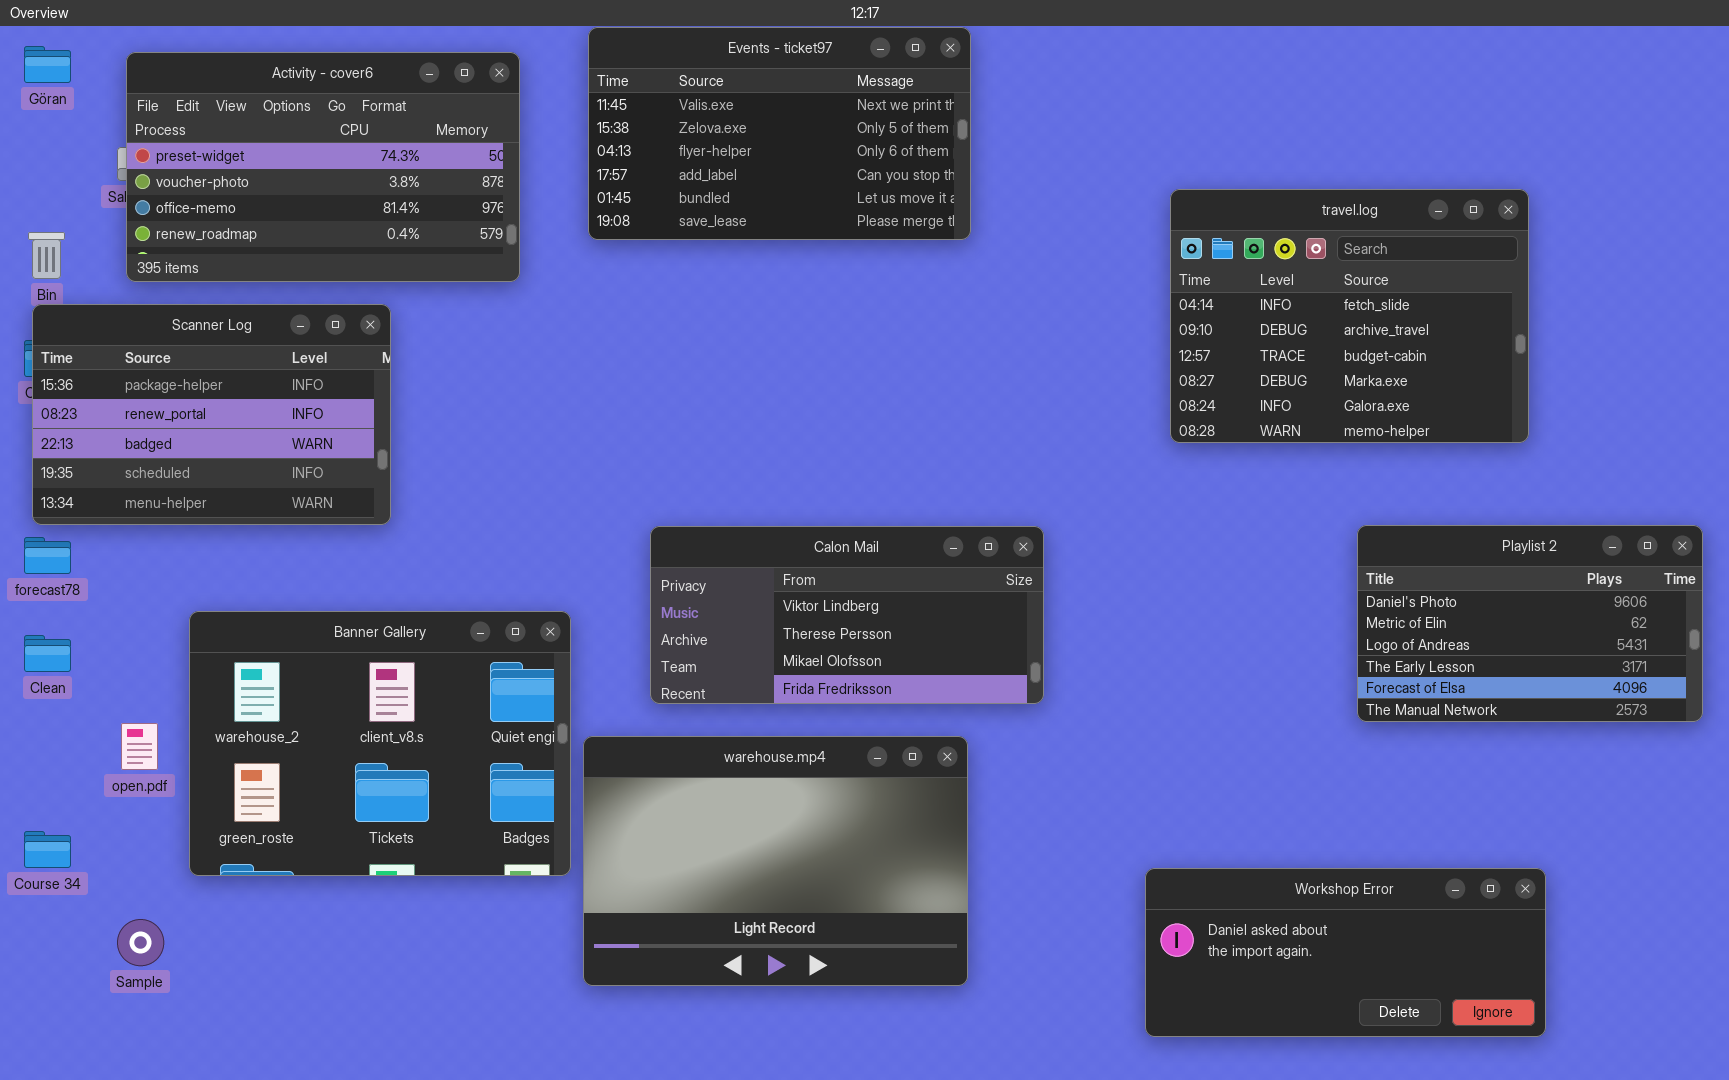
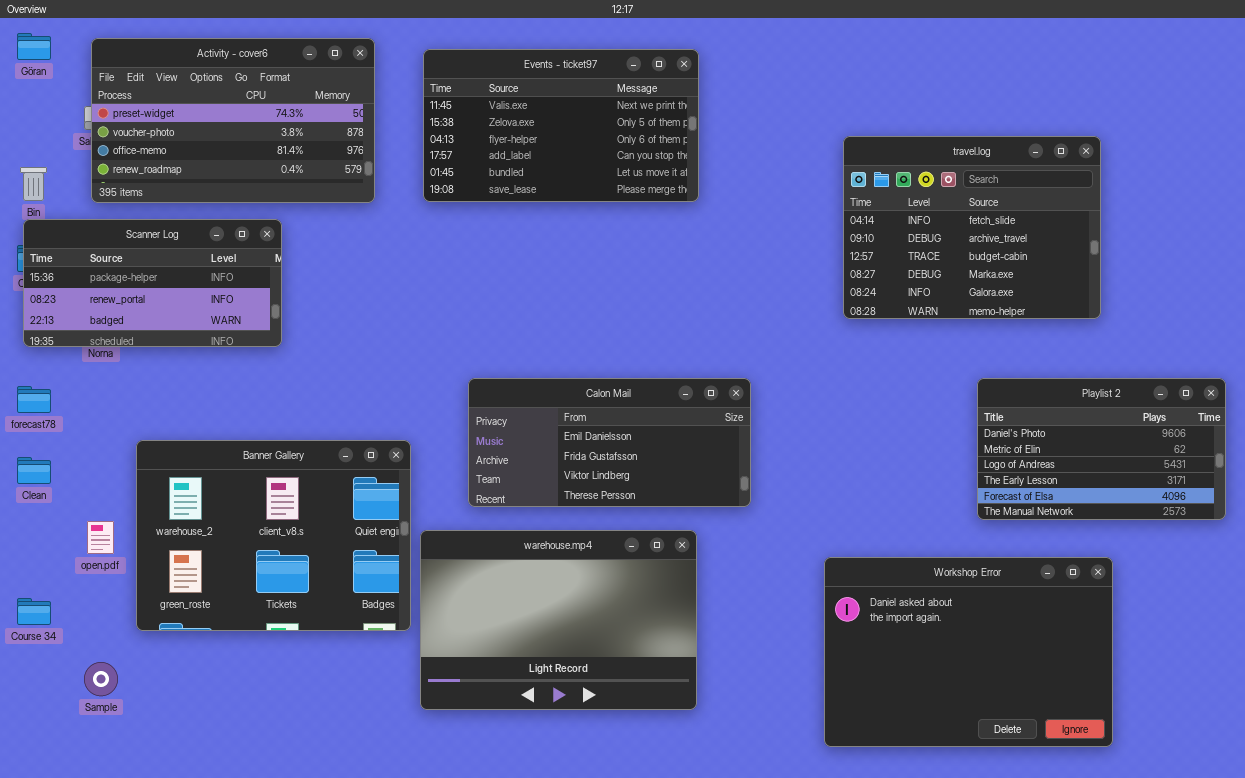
Events - ticket97: [588,27,971,240] -> [423,49,699,202], moved
Scanner Log: [32,304,391,525] -> [23,219,282,347], resized
Calon Mail: [650,526,1044,704] -> [468,378,751,507], scrolled up 2 rows
Workshop Error: [1145,868,1546,1037] -> [824,557,1113,747], resized

